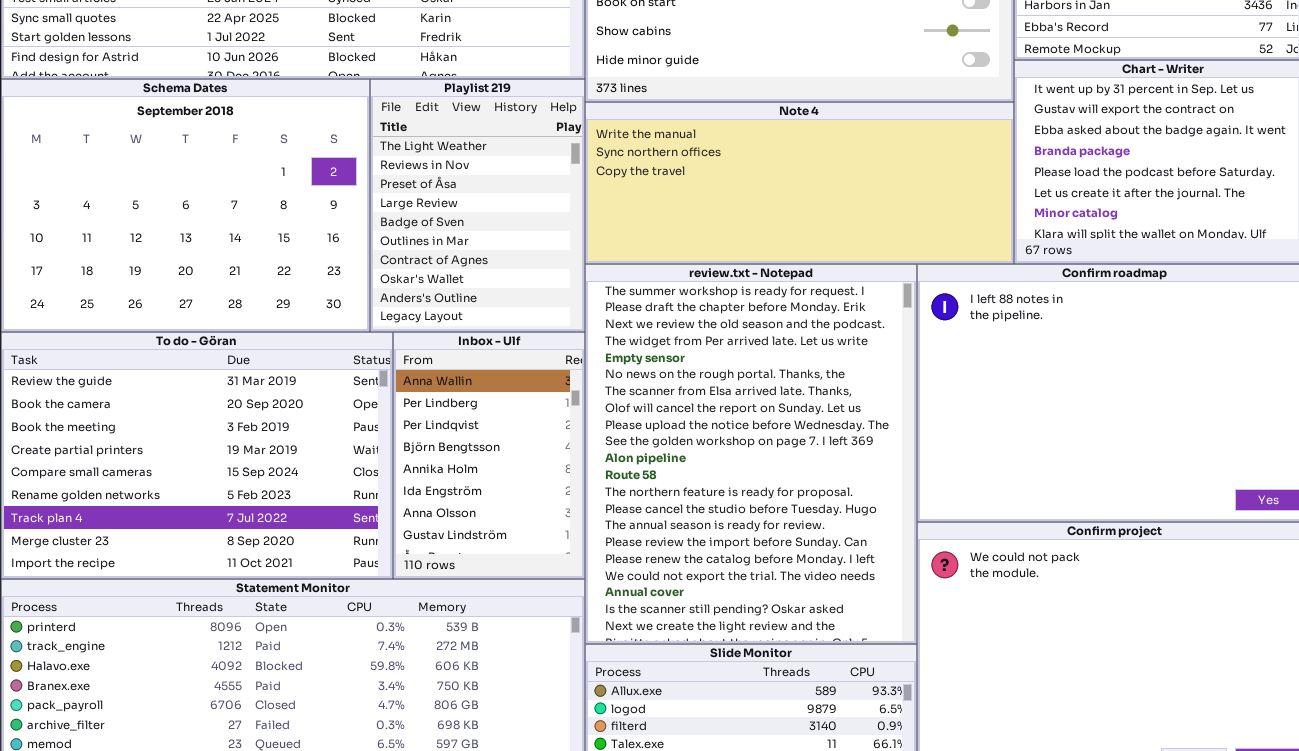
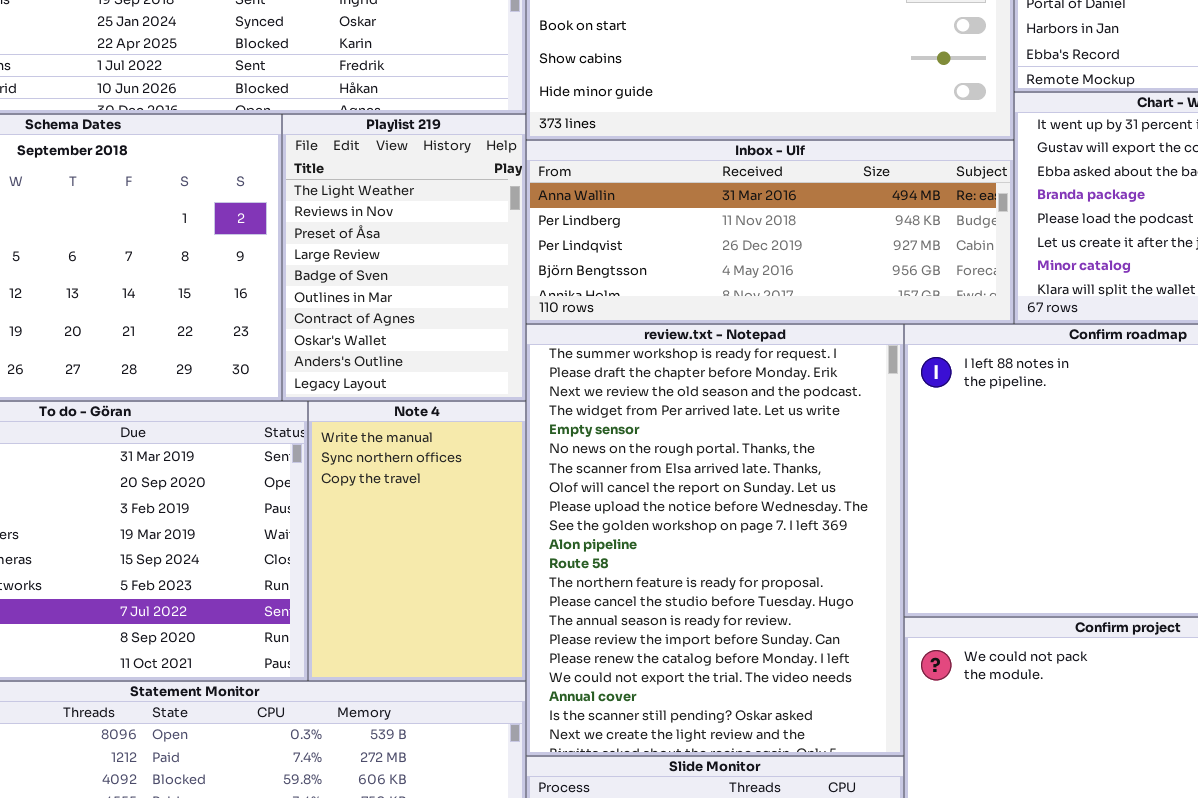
Note 4: [585,102,1014,264] -> [308,401,526,681], moved, resized
Inbox - Ulf: [393,332,585,579] -> [526,140,1014,324], moved, resized

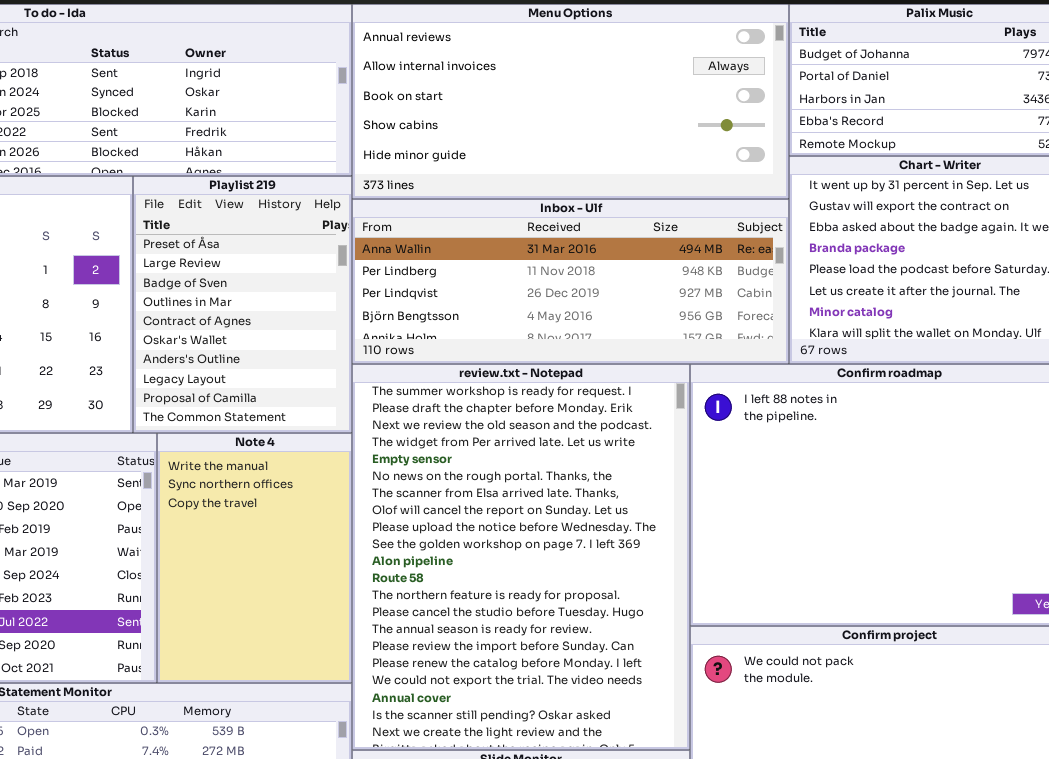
Playlist 219: [282,114,526,401] -> [133,176,352,433], scrolled down 2 rows

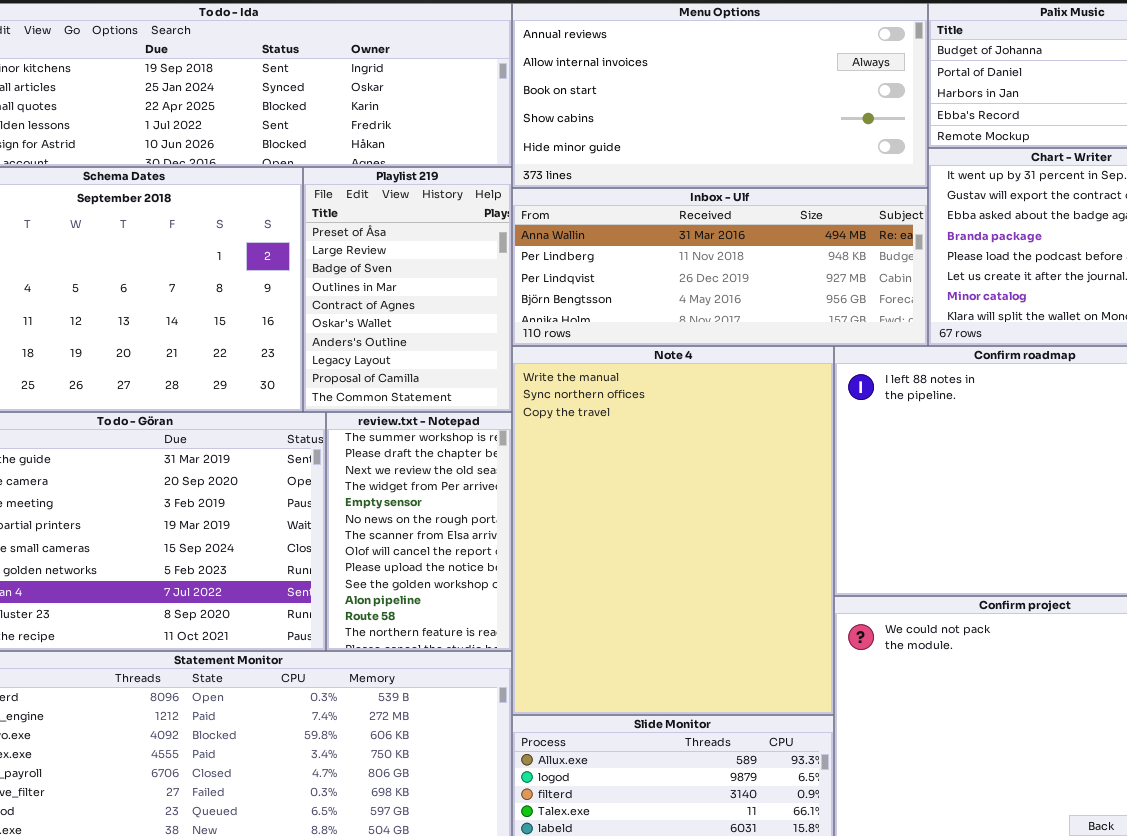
review.txt - Notepad: [352,364,690,750] -> [326,412,512,651], moved, resized
Note 4: [157,433,352,683] -> [512,346,834,715], moved, resized

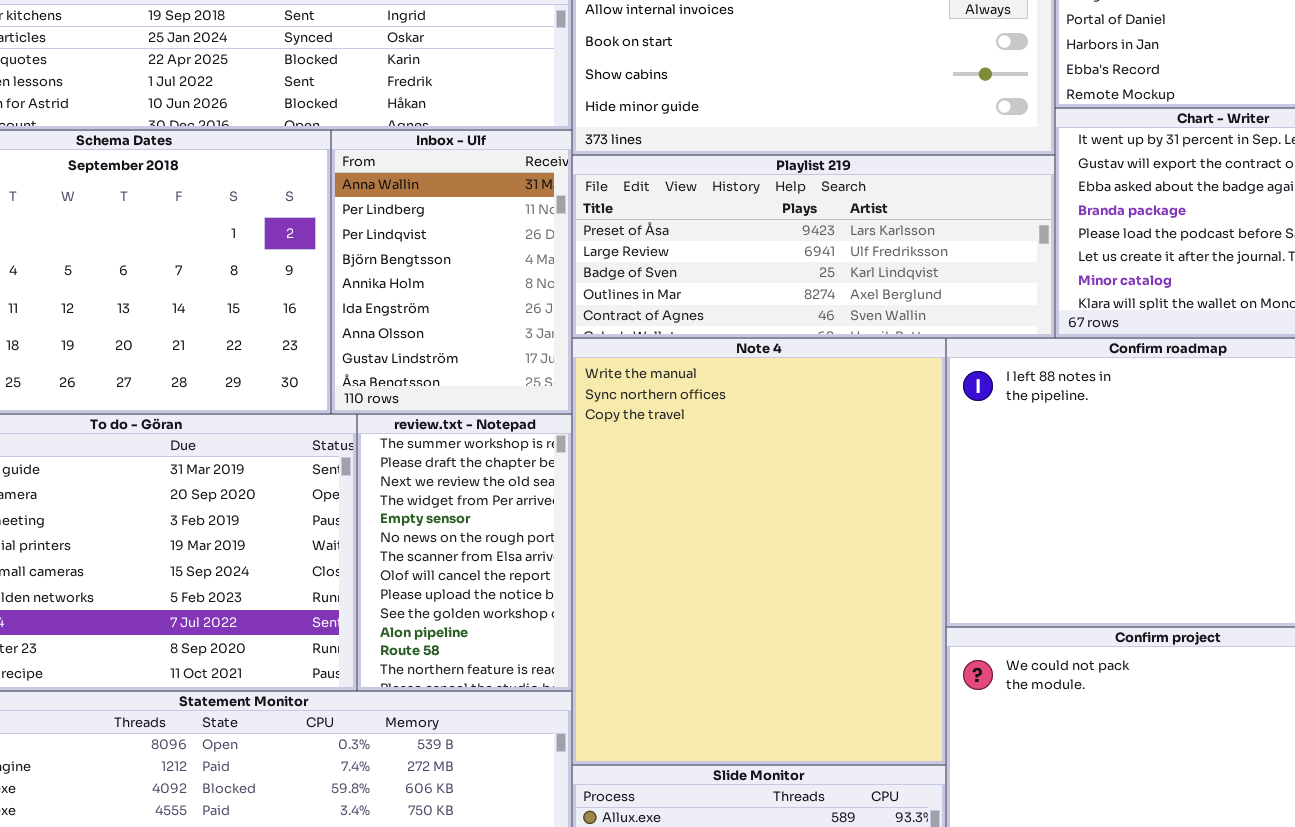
Playlist 219: [303,167,512,412] -> [572,155,1055,338], moved, resized
Inbox - Ulf: [512,188,928,346] -> [331,130,572,414], moved, resized

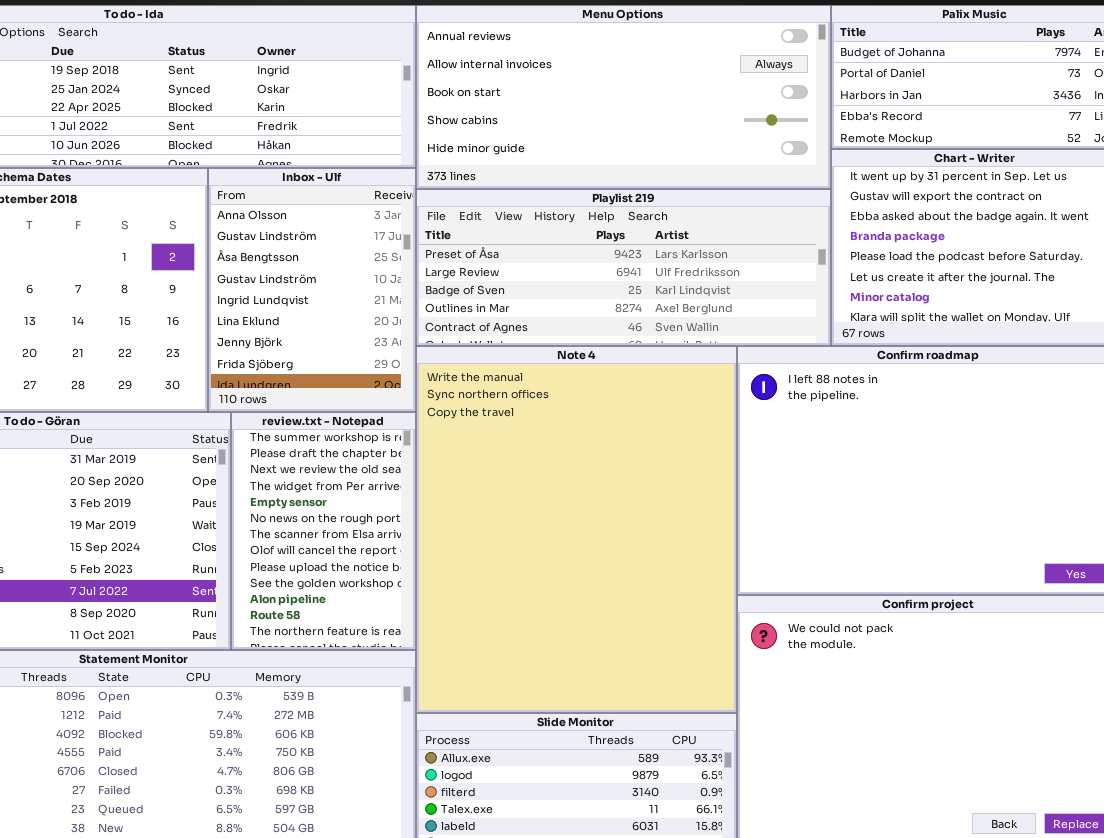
Inbox - Ulf: [331,130,572,414] -> [208,168,416,412], scrolled down 6 rows

